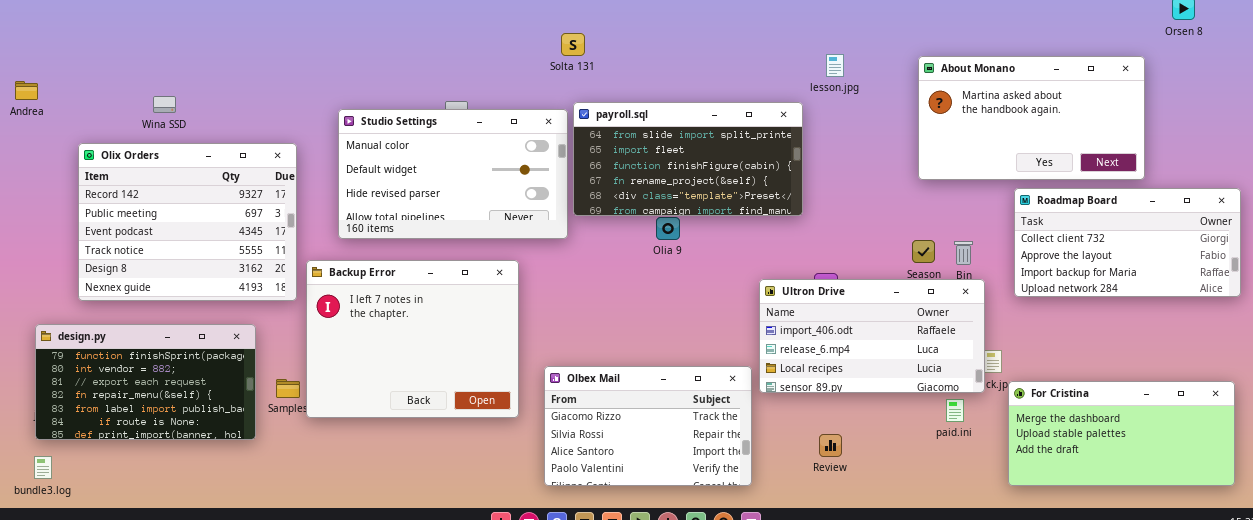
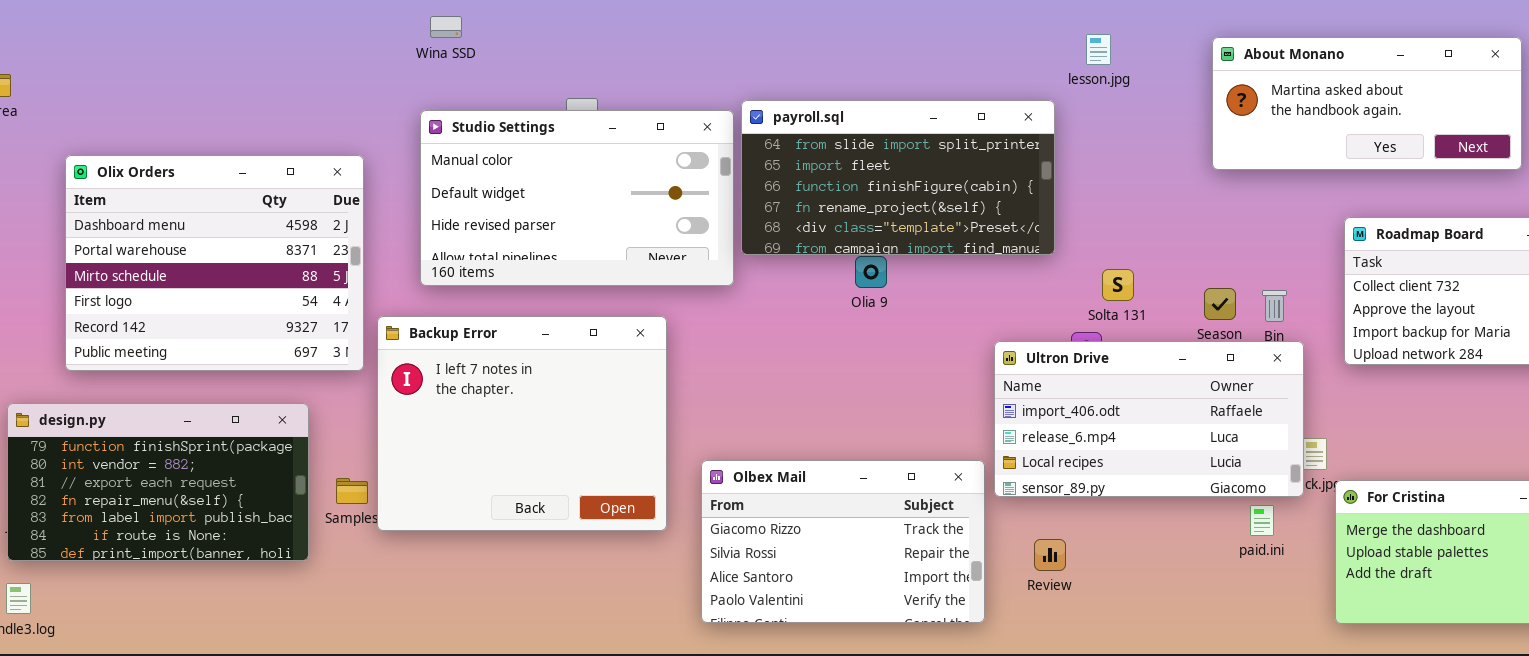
Solta 131: [561,33,585,56] -> [1102,269,1134,301], moved
About Monano: [918,56,1145,180] -> [1212,37,1522,170], resized
Wina SSD: [153,96,176,113] -> [430,16,462,38], moved
Olix Orders: [78,143,297,301] -> [65,155,364,371], scrolled up 4 rows
Review: [819,434,842,457] -> [1034,539,1066,571], moved

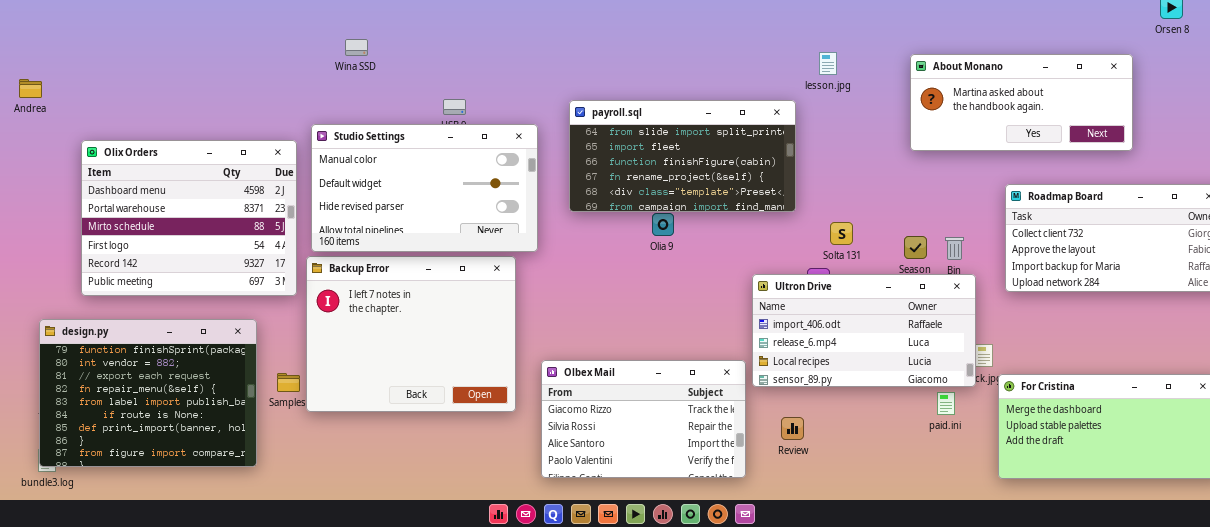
Studio Settings: [420,110,734,286] -> [311,124,538,252], moved
design.py: [7,403,309,561] -> [39,319,257,467], resized

